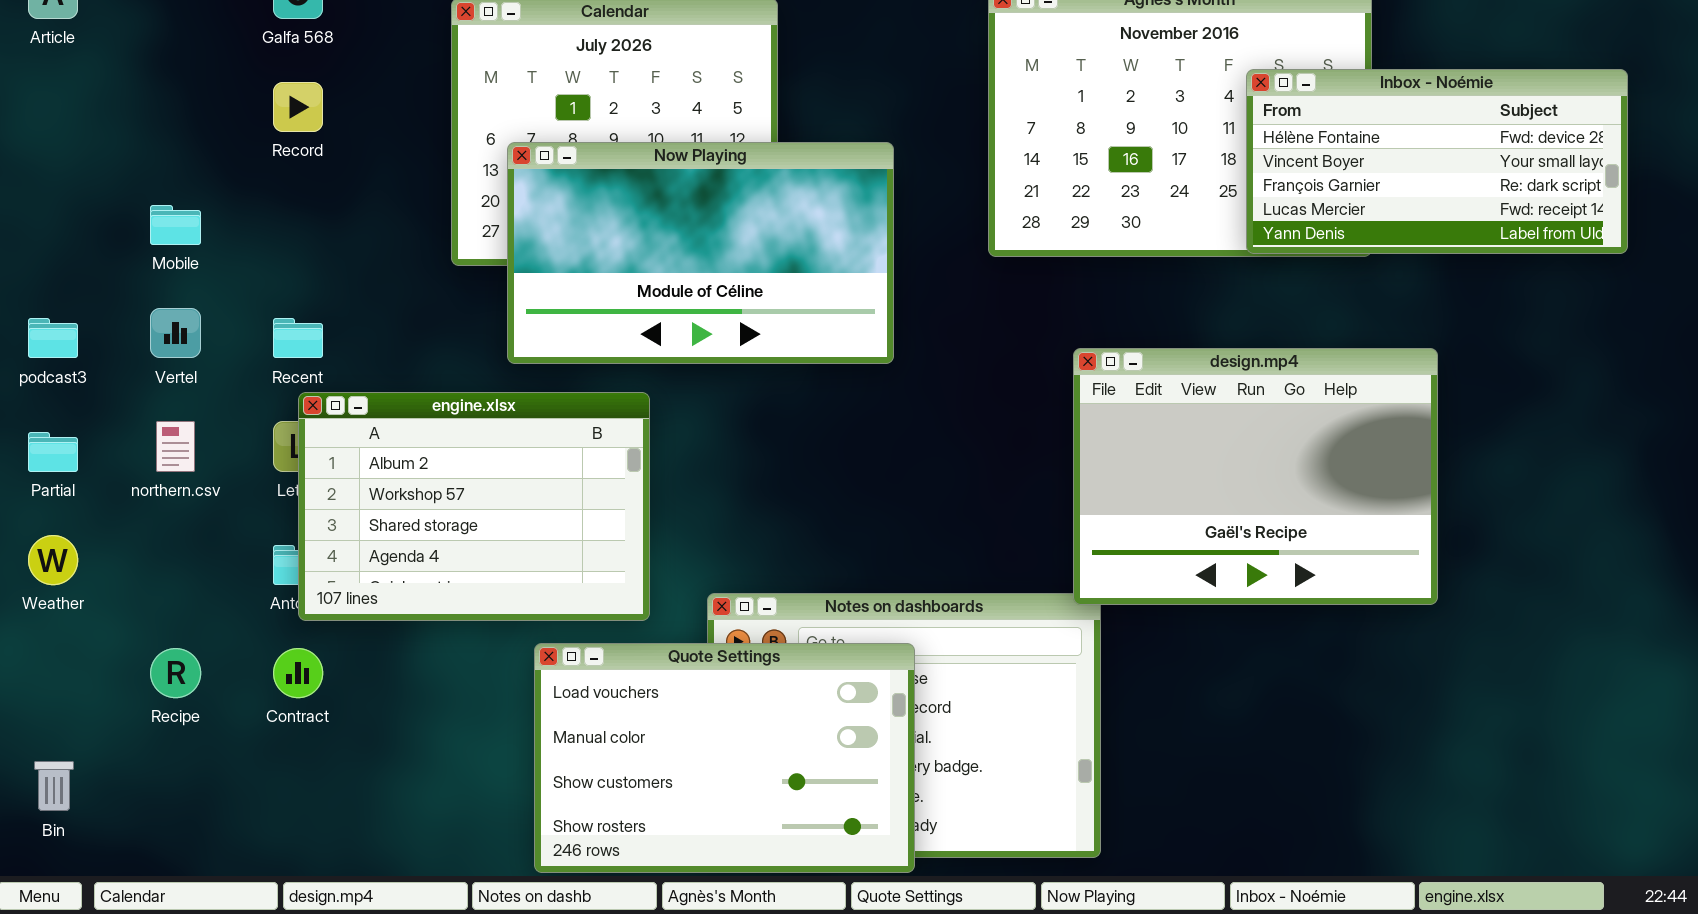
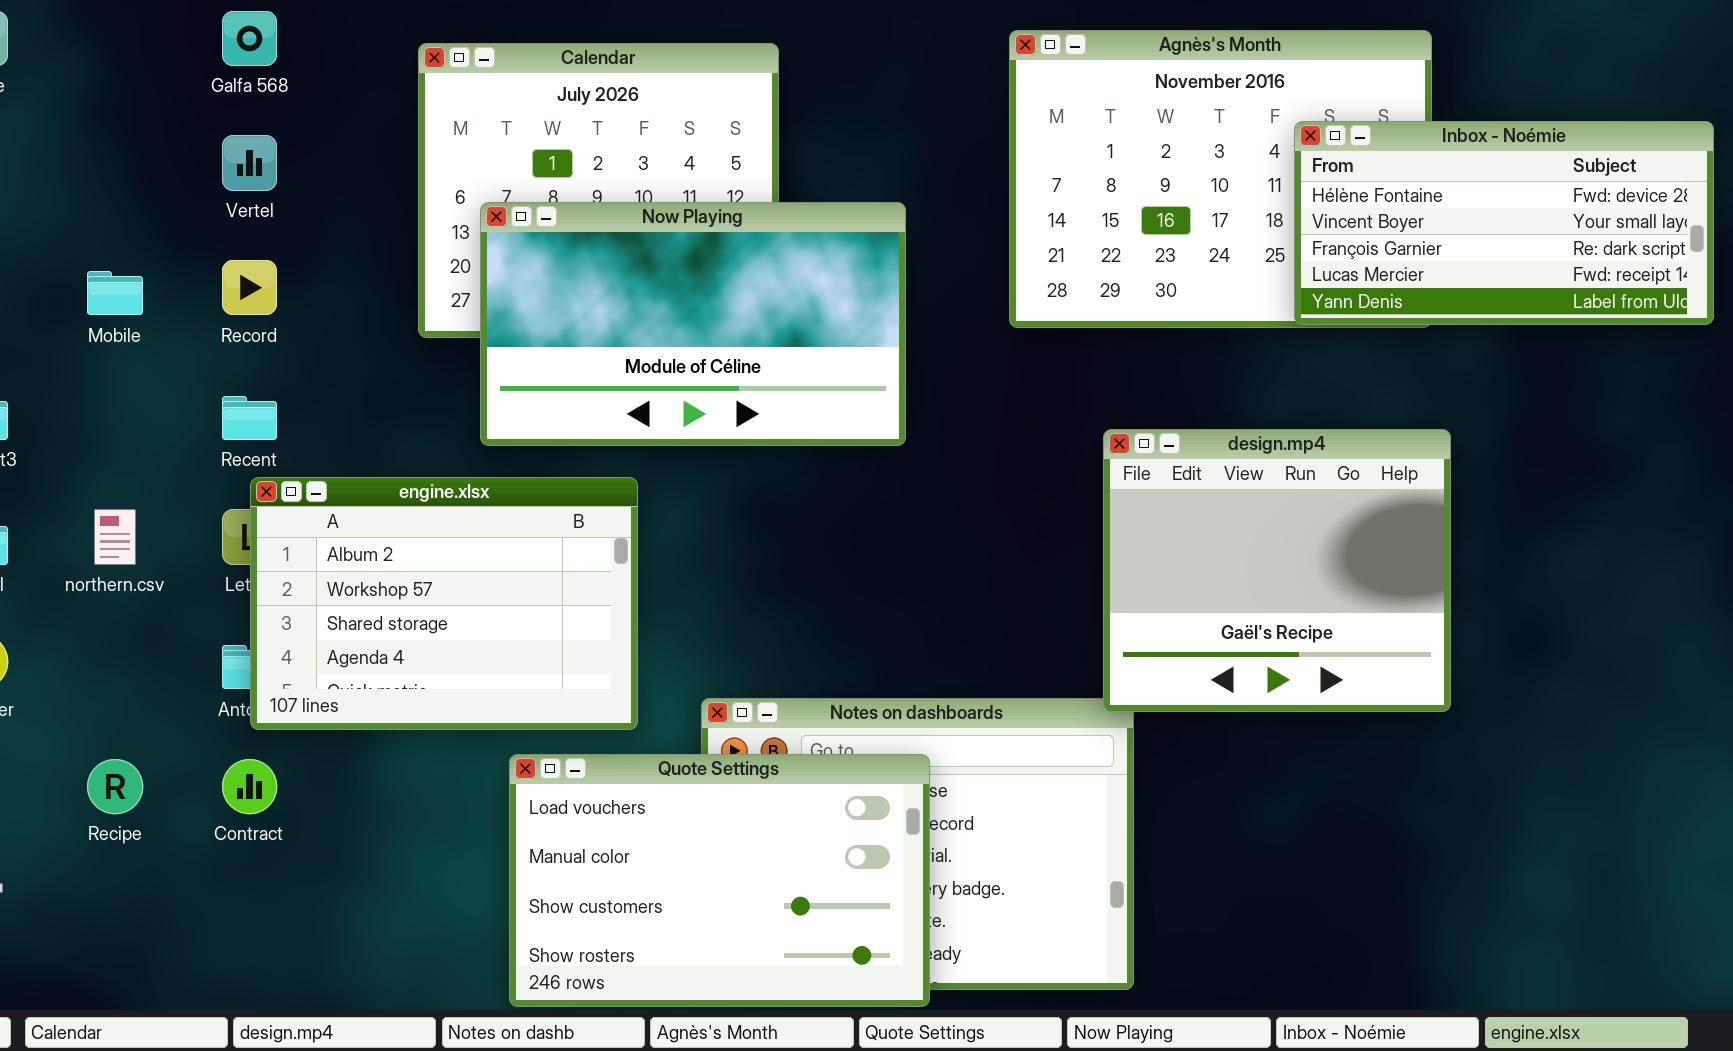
Record: [273,82,323,132] -> [222,260,277,315], moved
Vertel: [150,308,201,358] -> [222,135,277,191], moved
design.mp4: [1073,348,1438,605] -> [1103,429,1451,712], resized

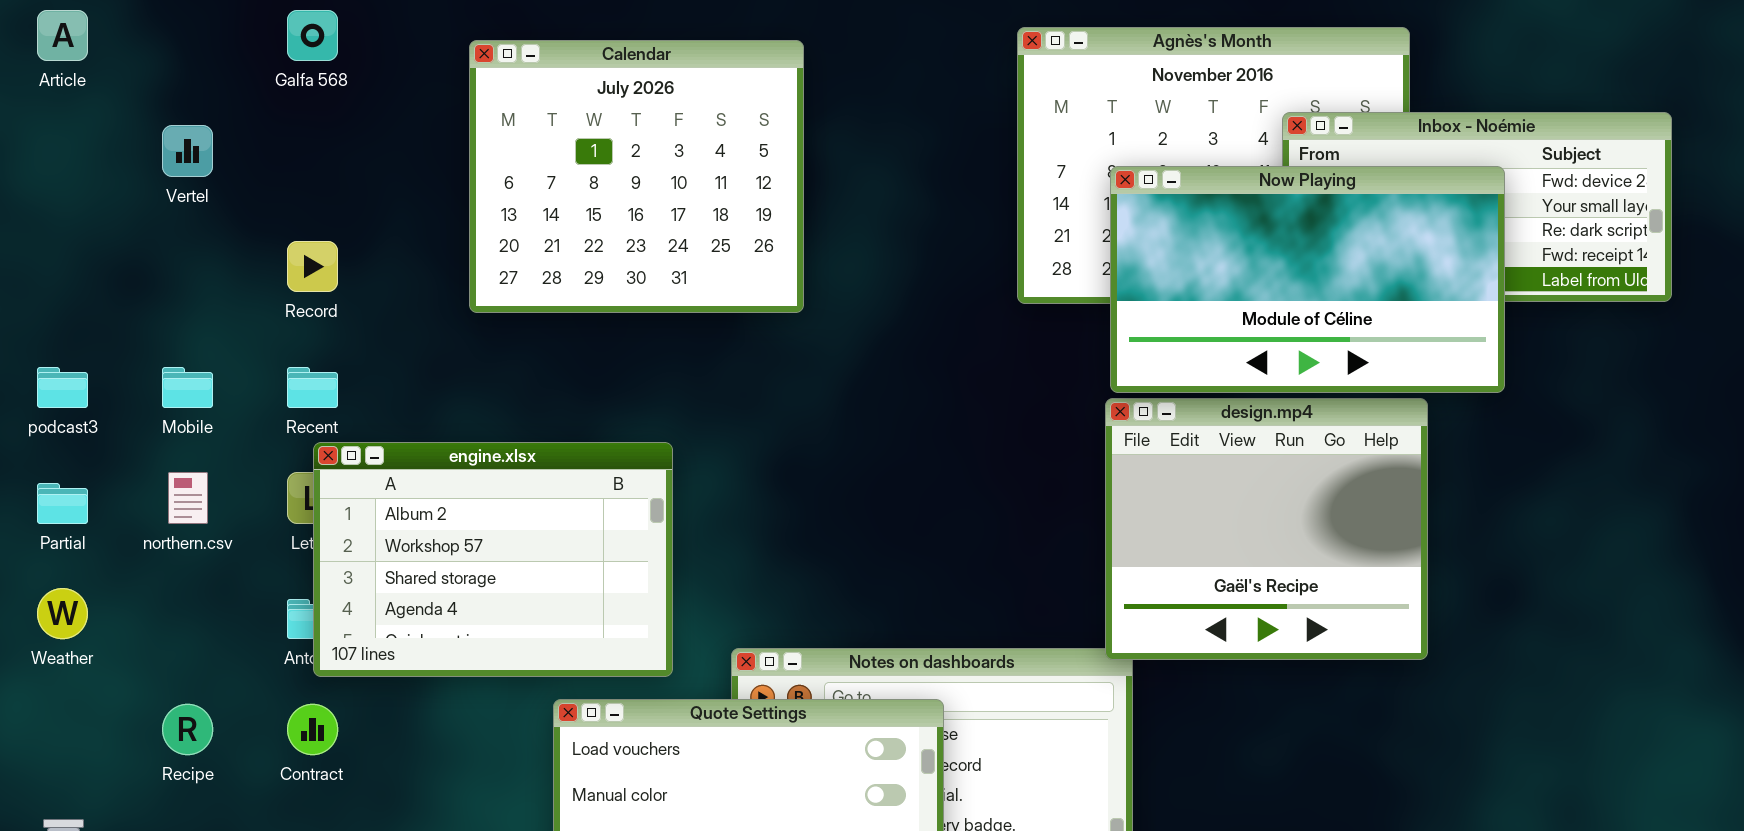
Vertel: [222,135,277,191] -> [162,125,213,177], moved
Now Playing: [480,202,906,446] -> [1110,166,1505,393], moved
Mobile: [87,271,143,315] -> [162,367,213,408], moved

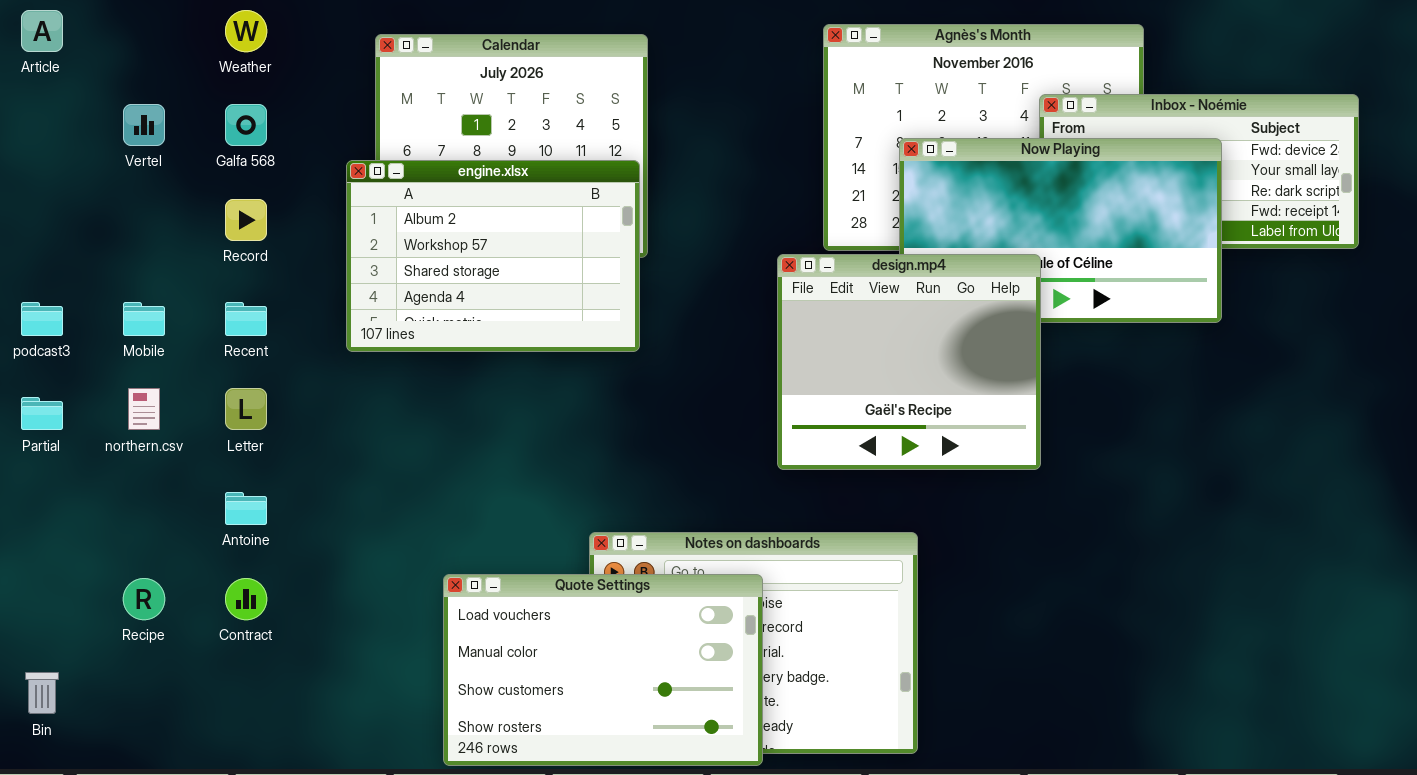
Galfa 568: [287,10,338,61] -> [225,104,267,146], moved
design.mp4: [1105,398,1428,660] -> [777,254,1041,470], moved
engine.xlsx: [313,442,673,677] -> [346,160,640,352], moved
Weather: [37,588,88,639] -> [225,10,267,52], moved

